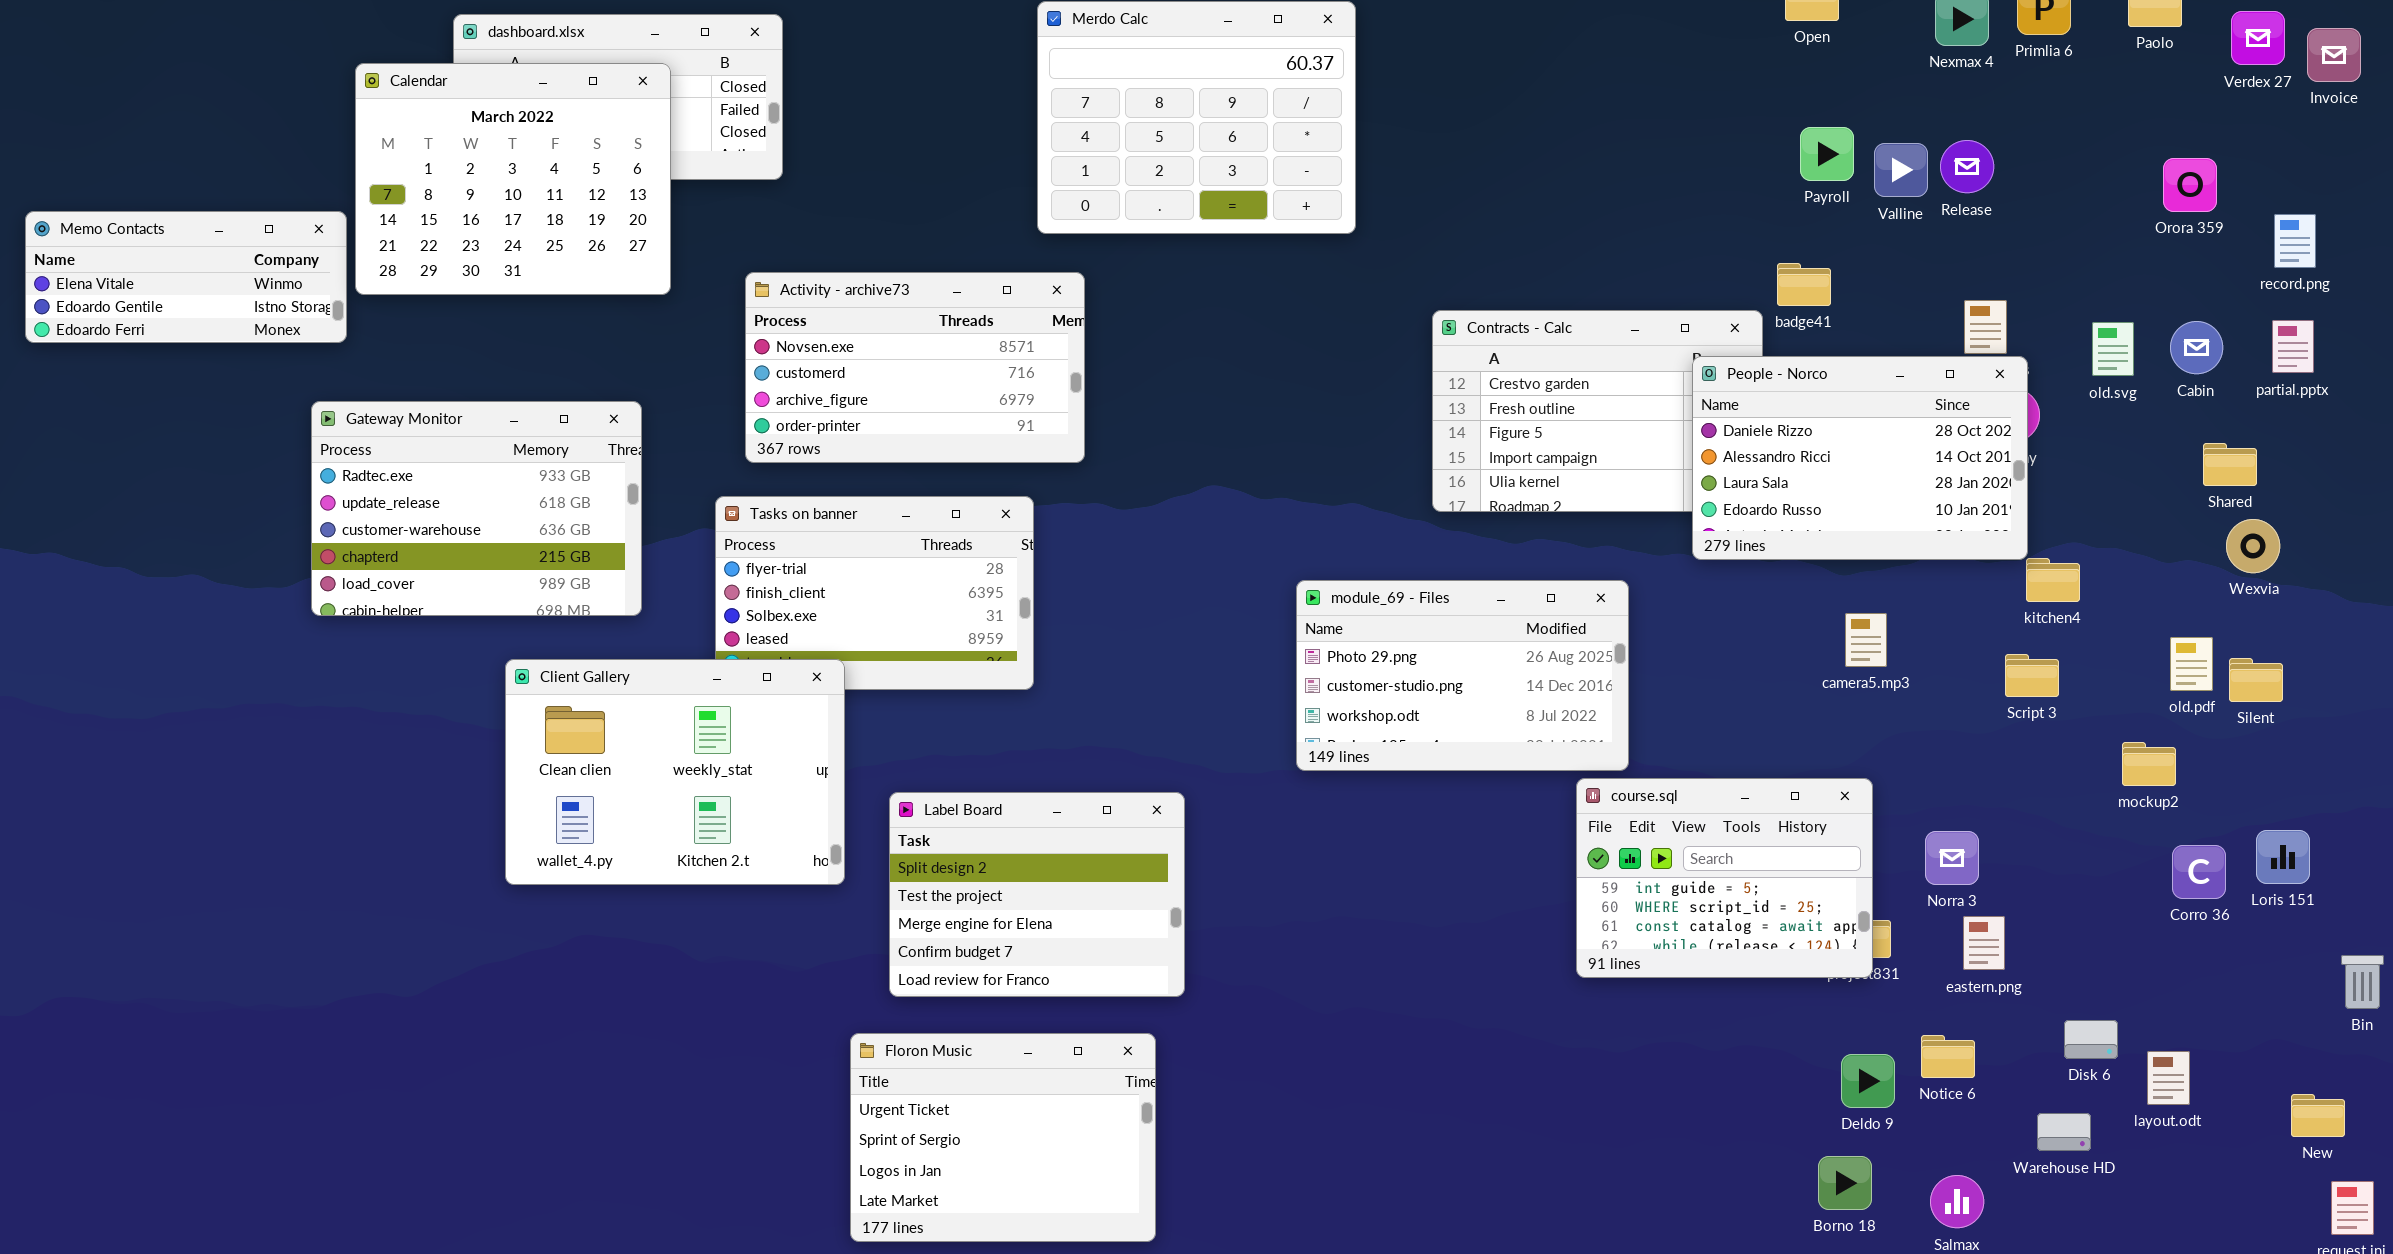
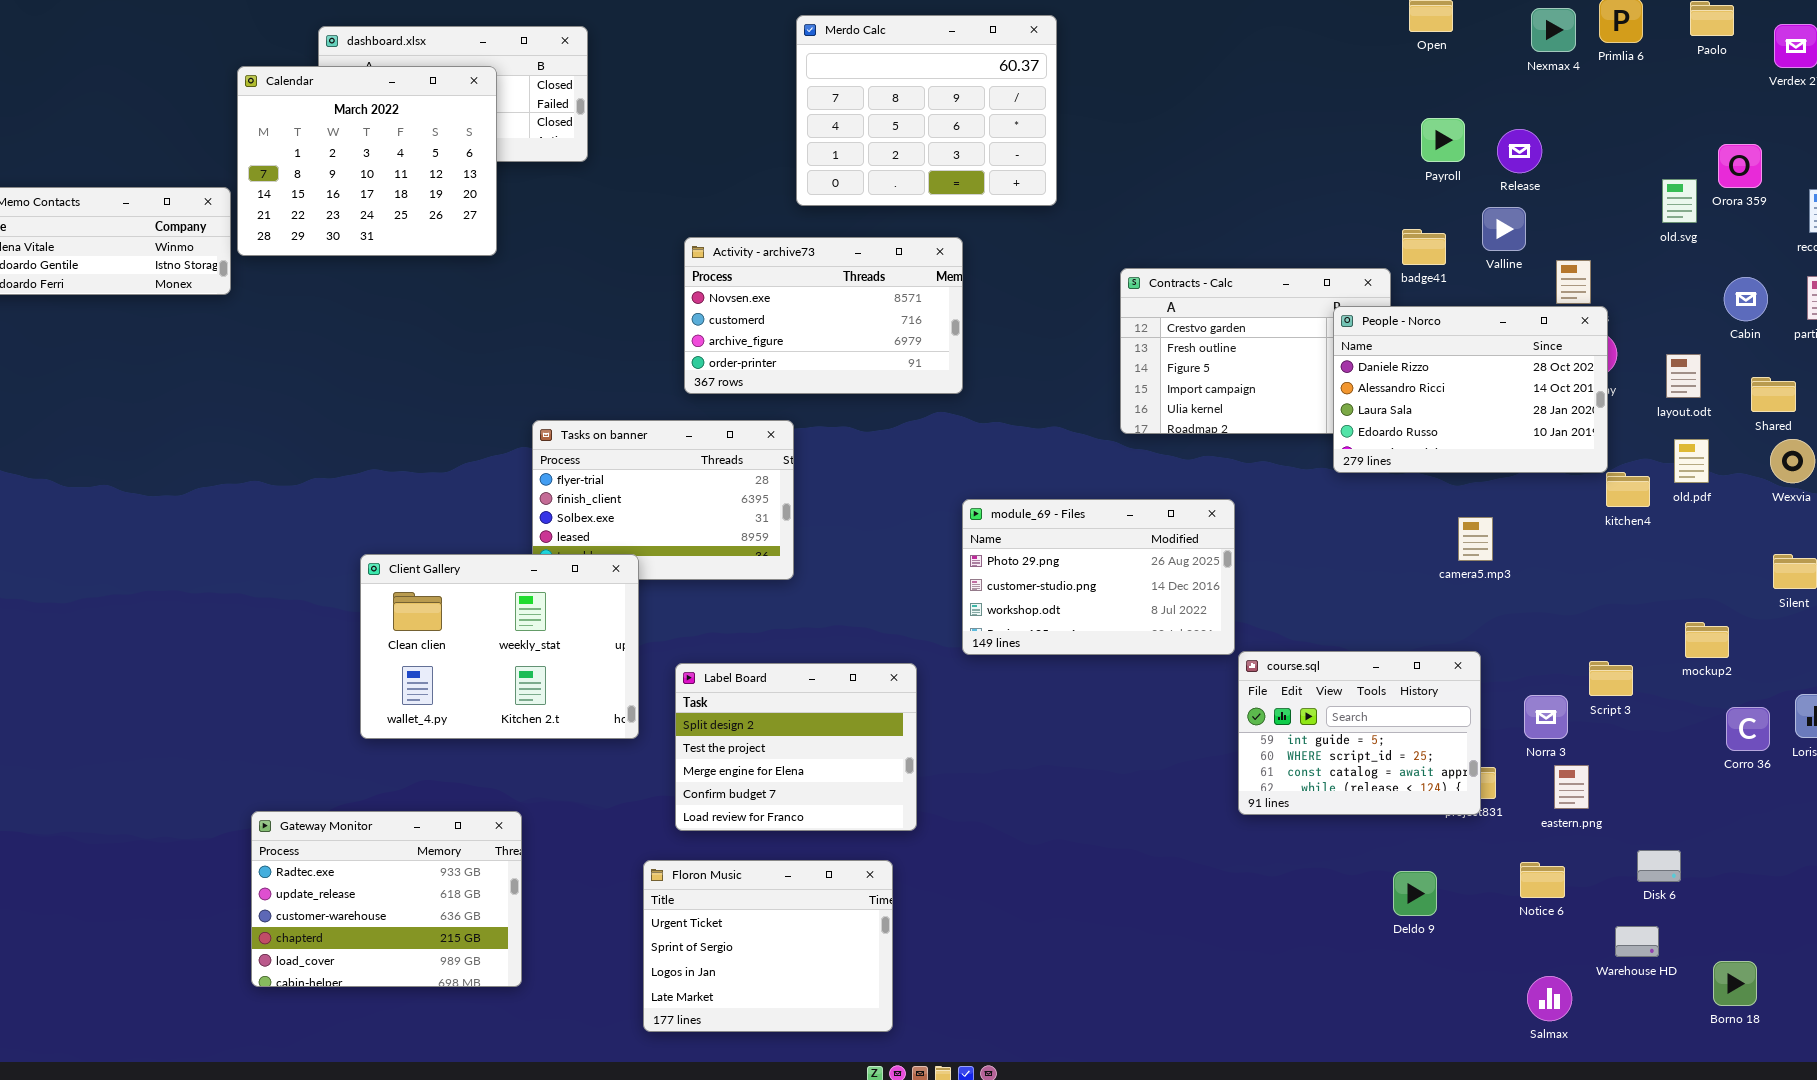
Release: [1940,140,1994,193] -> [1497,129,1542,173], moved
Valline: [1874,143,1928,197] -> [1482,207,1526,251], moved
Activity - archive73: [745,272,1085,463] -> [684,237,963,394], moved
old.svg: [2092,322,2134,376] -> [1662,179,1697,223], moved
Gateway Monitor: [311,401,642,616] -> [251,811,522,987], moved
module_69 - Files: [1296,580,1629,771] -> [962,499,1235,655], moved
old.pdf: [2170,637,2213,691] -> [1674,439,1709,483], moved
Script 3: [2005,654,2059,697] -> [1589,661,1633,696], moved
layout.odt: [2147,1051,2190,1105] -> [1666,354,1701,398], moved
Deldo 9: [1841,1054,1895,1108] -> [1393,871,1437,916], moved
Borno 18: [1818,1156,1872,1210] -> [1713,961,1757,1006], moved

